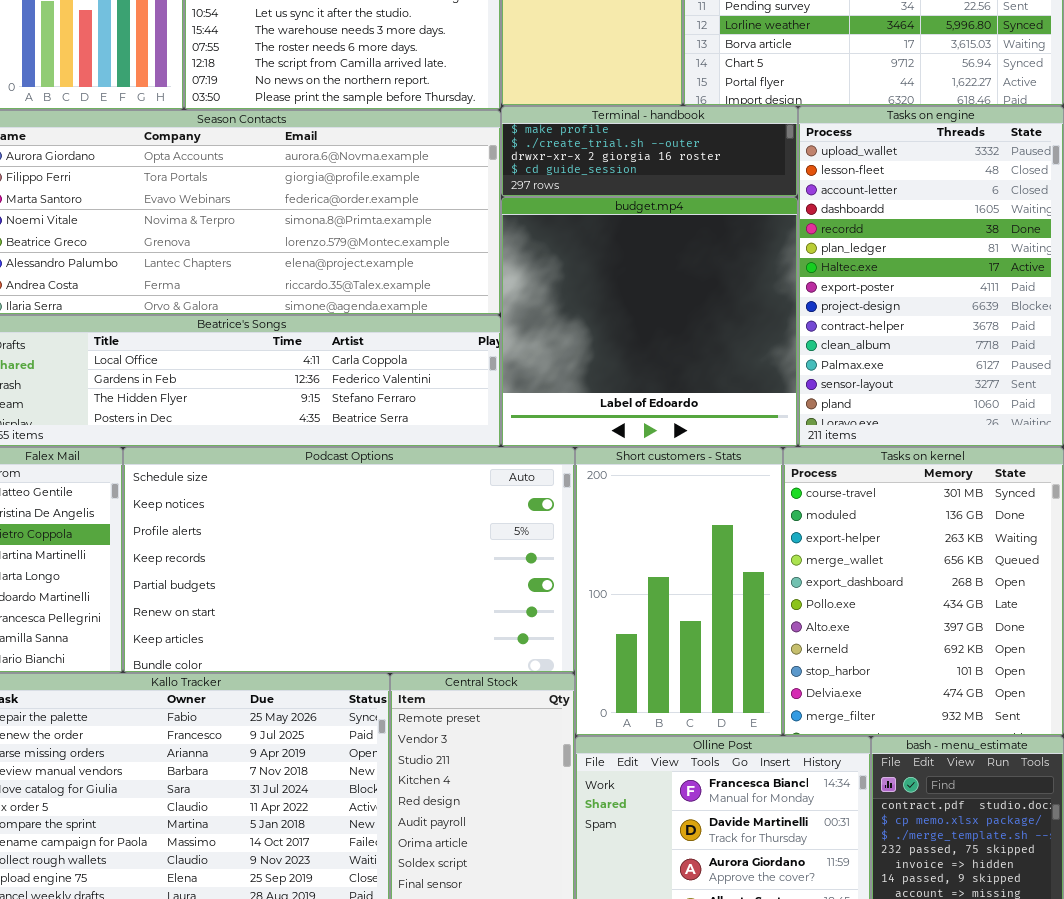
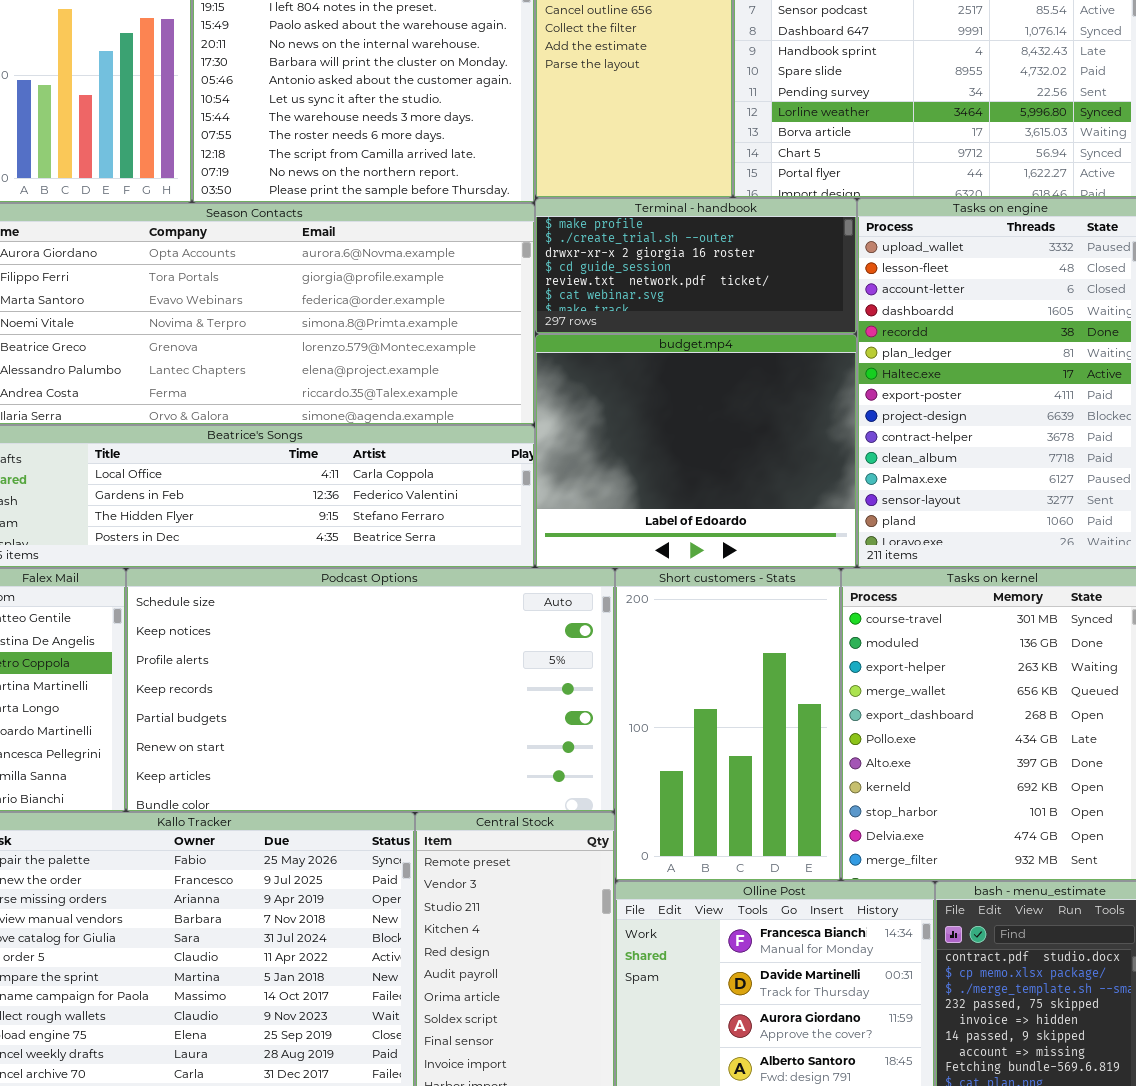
Terminal - handbook: [501,106,798,197] -> [535,198,857,334], resized
budget.mp4: [501,197,798,447] -> [535,334,857,568], resized

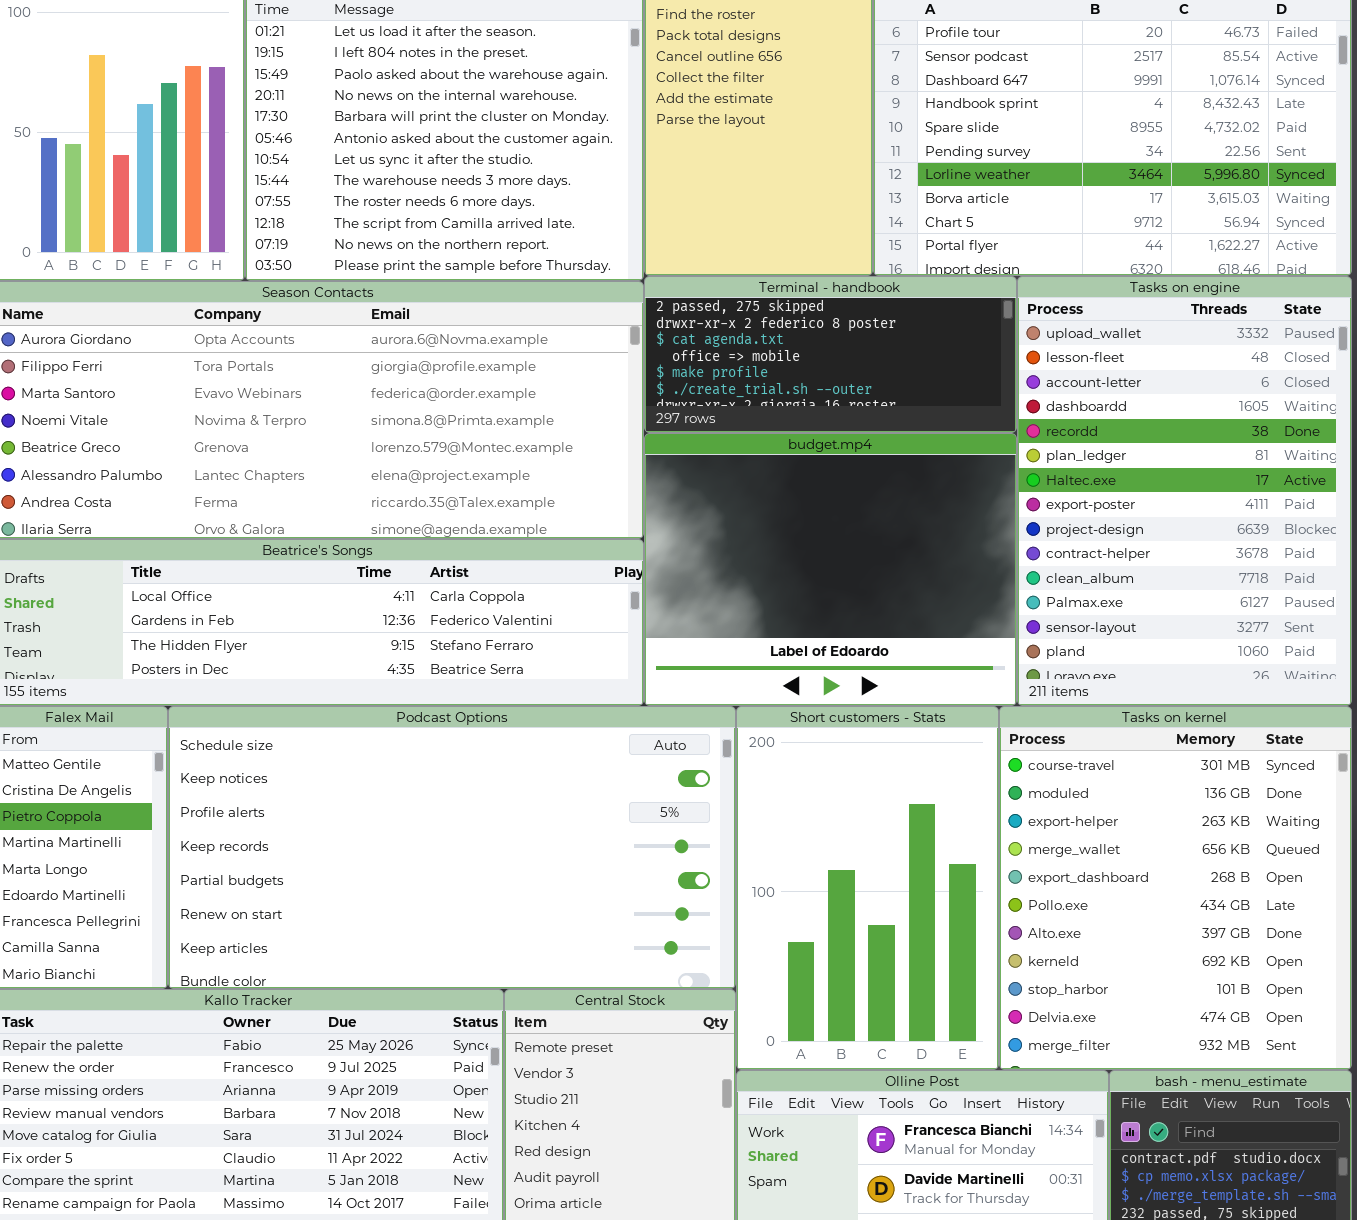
Terminal - handbook: [535,198,857,334] -> [644,276,1017,433], scrolled up 4 rows

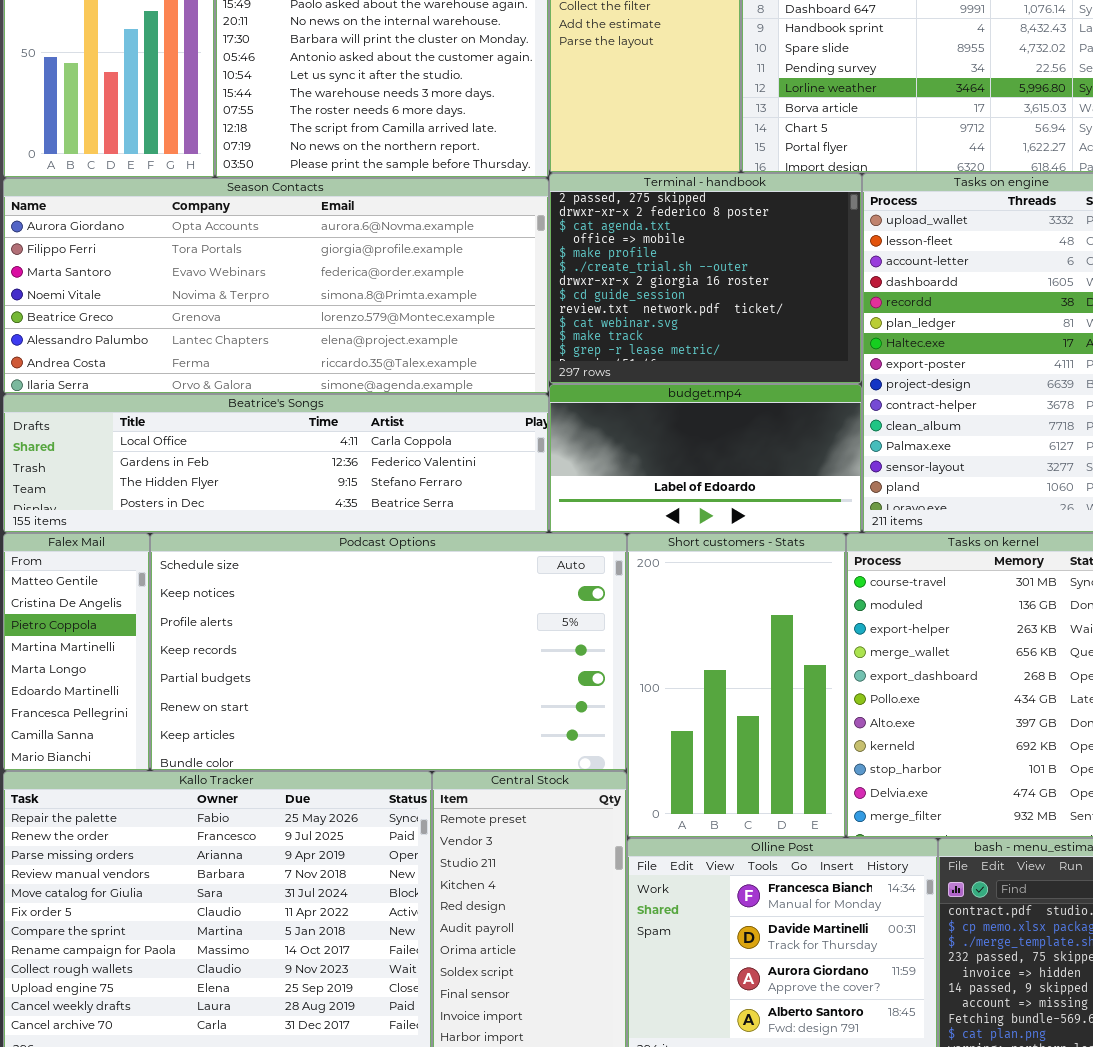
Terminal - handbook: [644,276,1017,433] -> [549,173,862,384], resized
budget.mp4: [644,433,1017,706] -> [549,384,862,533], resized

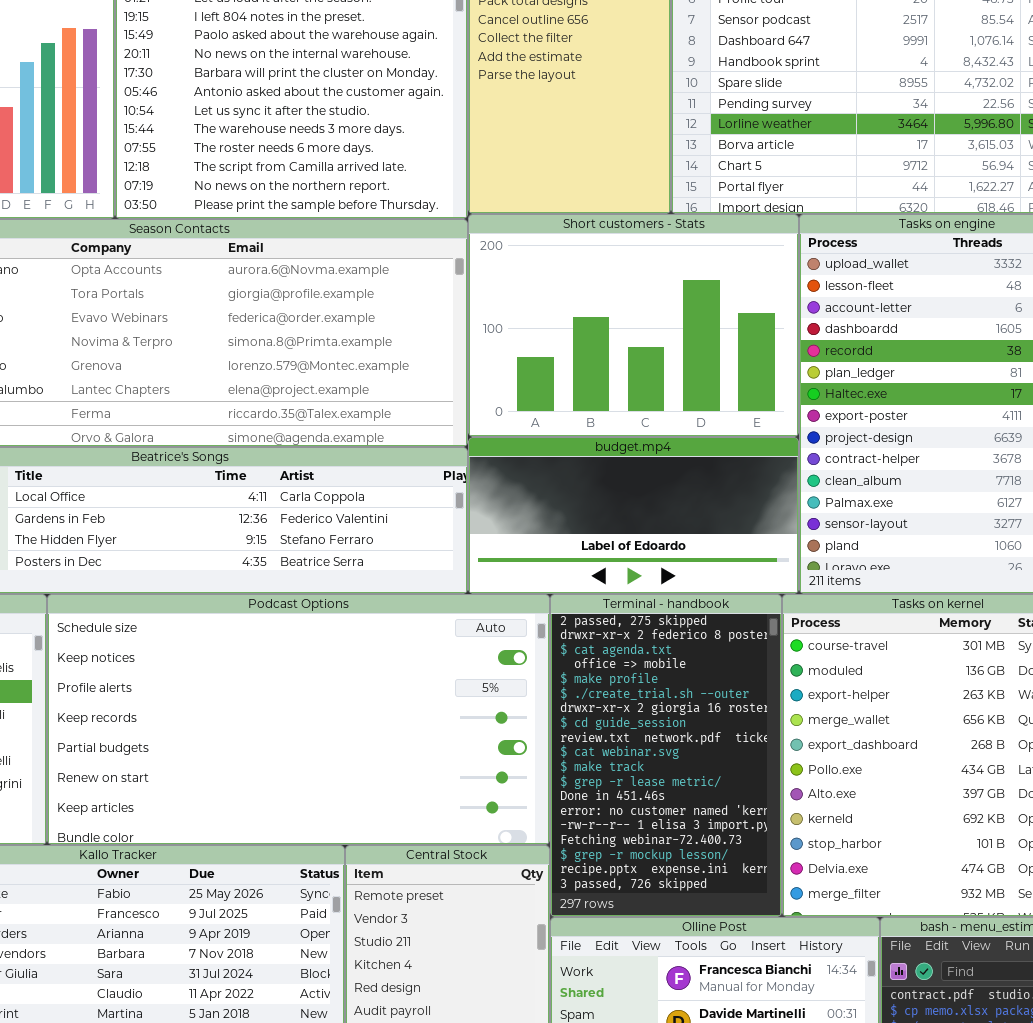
Terminal - handbook: [549,173,862,384] -> [550,594,782,917], moved, resized
Short customers - Stats: [627,533,846,838] -> [468,214,799,437], moved, resized

